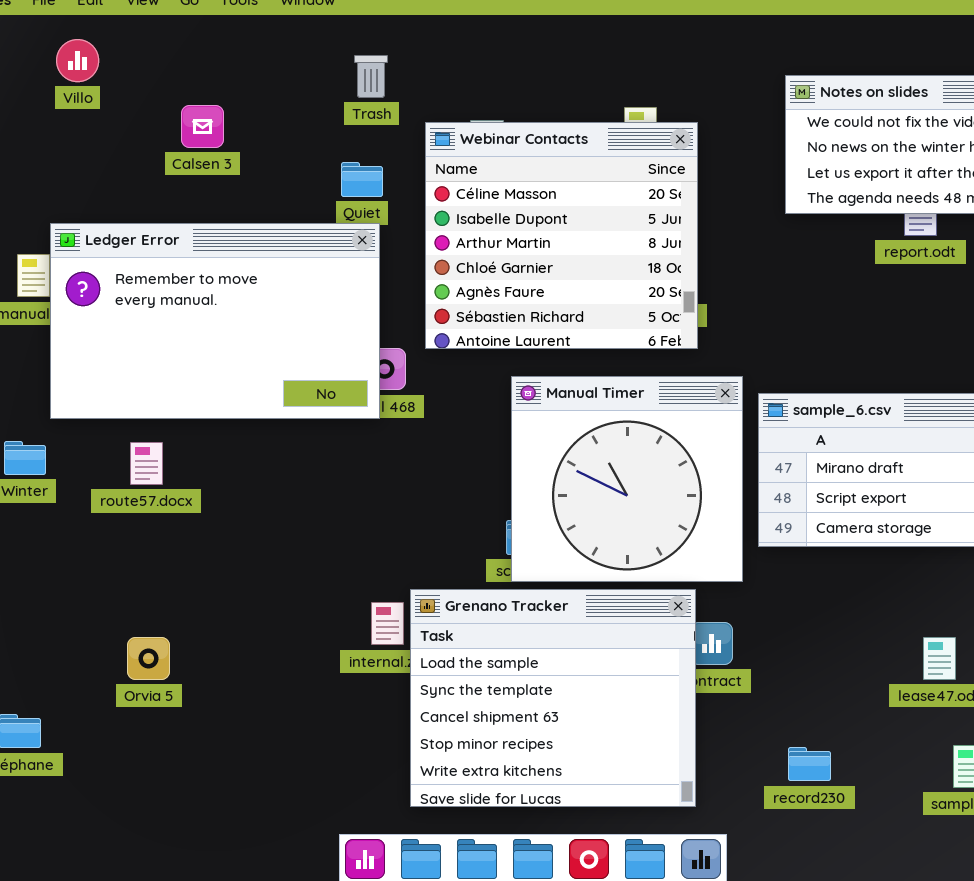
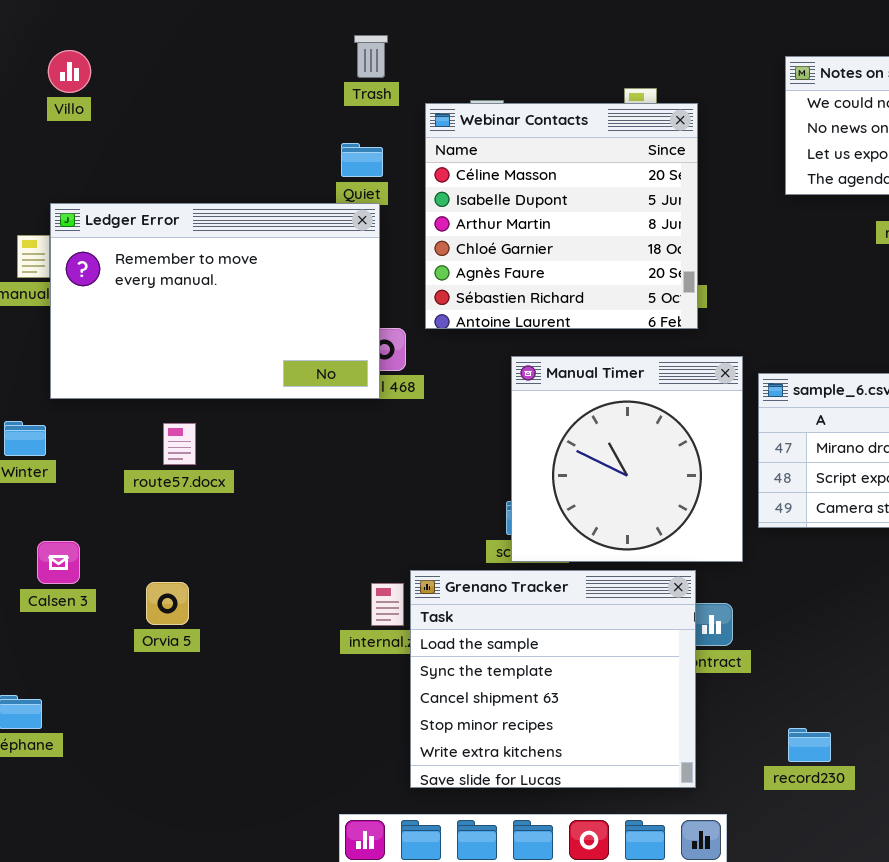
Villo: [56,39,99,82] -> [48,50,91,93], moved
Calsen 3: [181,105,224,148] -> [37,541,80,584], moved
route57.docx: [130,442,163,485] -> [163,423,196,465], moved
Orvia 5: [127,637,170,680] -> [146,582,189,625], moved

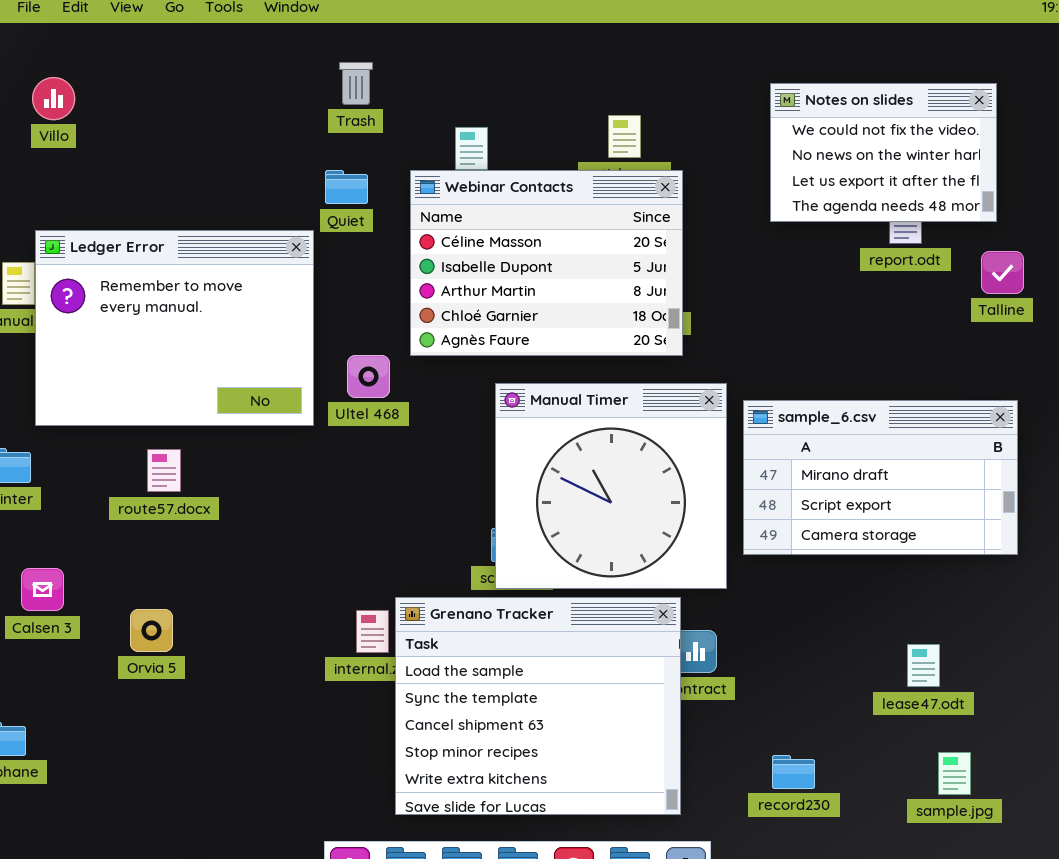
Webinar Contacts: [425,103,698,329] -> [410,170,683,356], resized
Ledger Error: [50,203,380,399] -> [35,230,314,426], resized

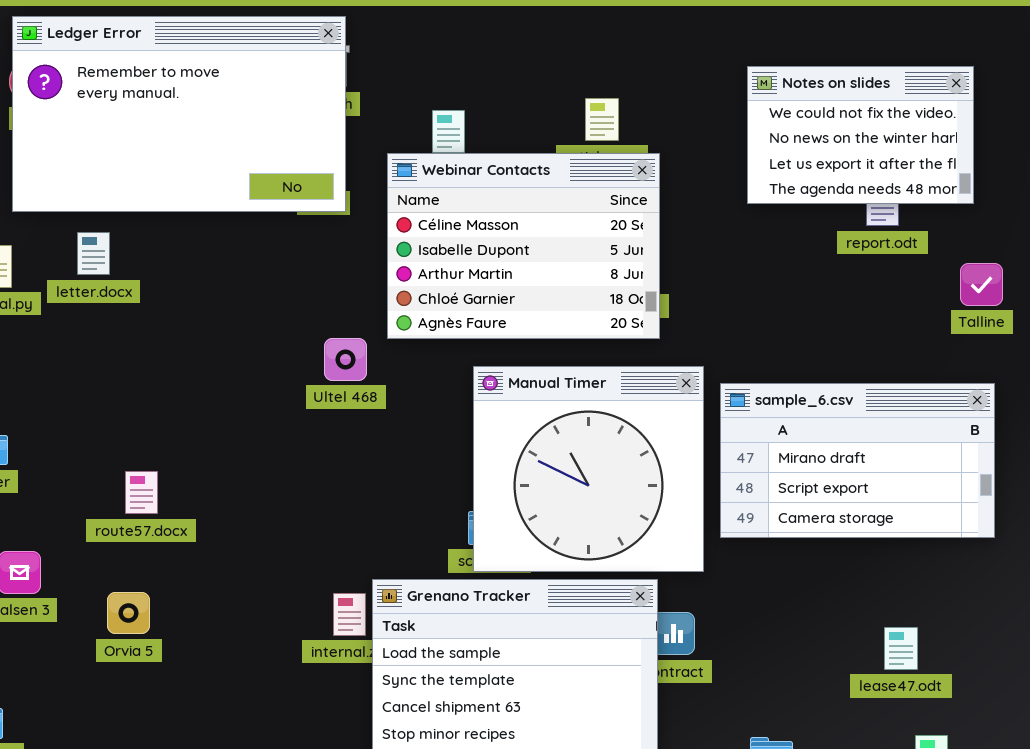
Ledger Error: [35,230,314,426] -> [12,16,346,212], moved, resized
Talline: [981,251,1024,294] -> [960,263,1003,306], moved
route57.docx: [147,449,181,492] -> [125,471,158,514], moved

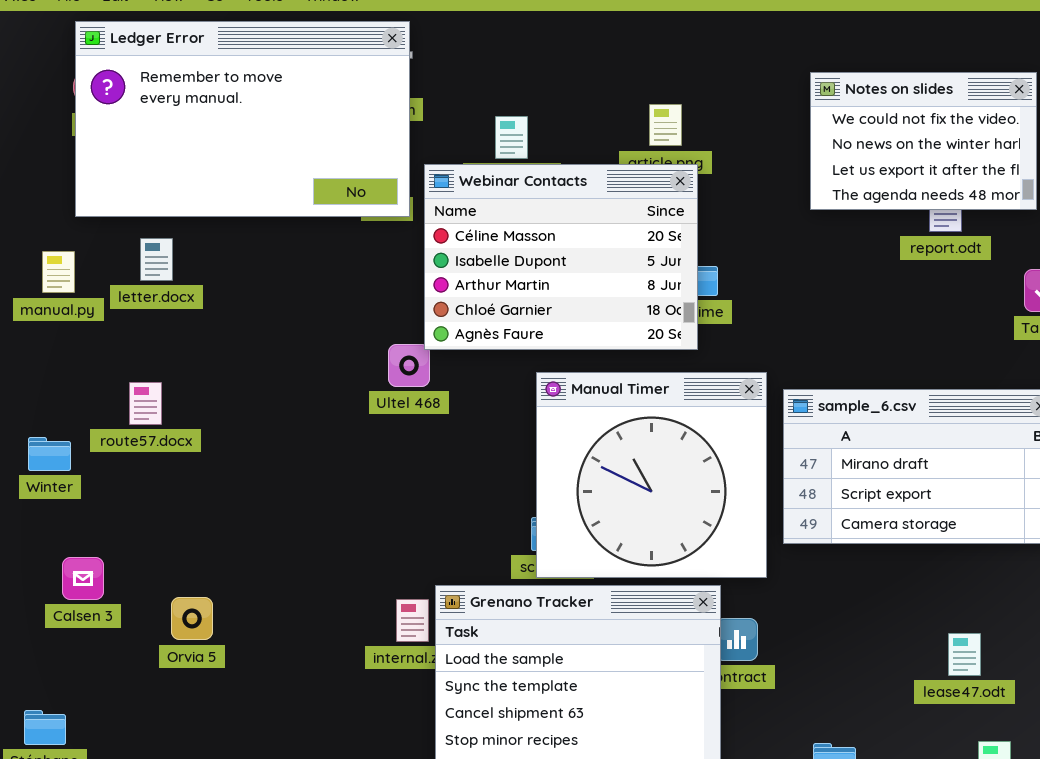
Webinar Contacts: [387,153,660,339] -> [424,164,698,350], moved
route57.docx: [125,471,158,514] -> [129,382,162,425], moved

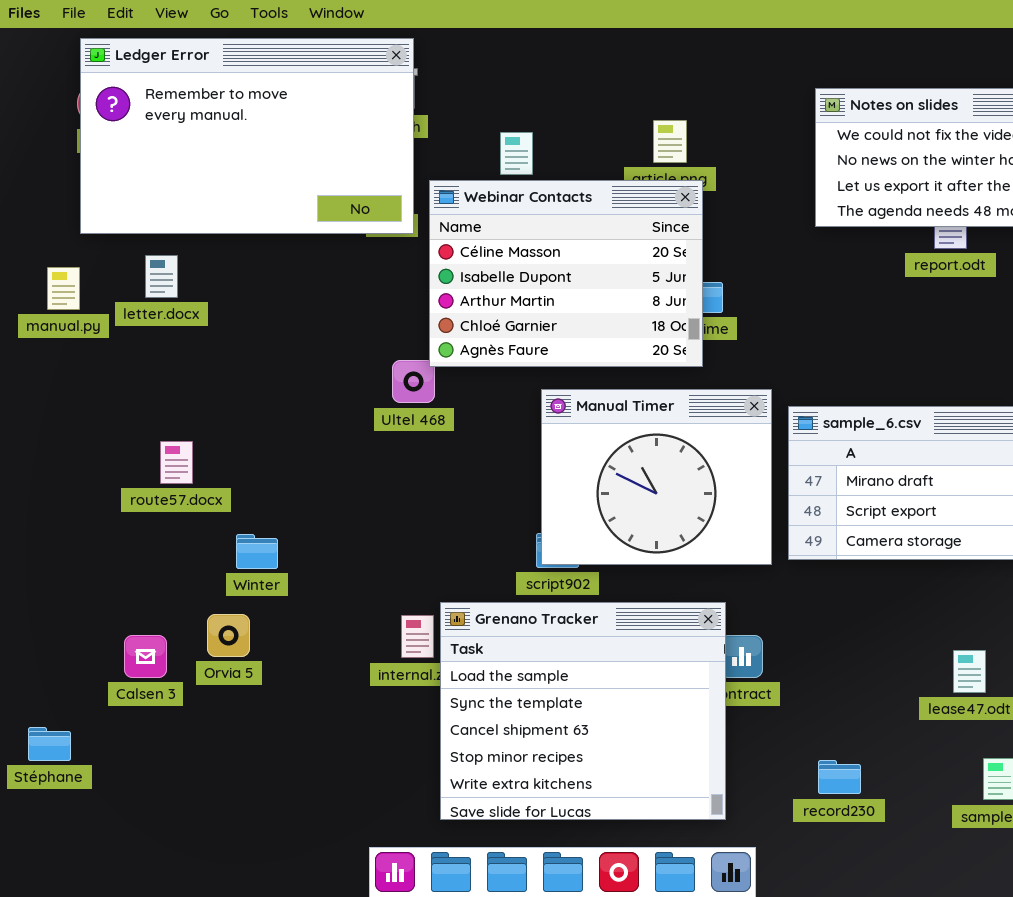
Manual Timer: [536,372,767,578] -> [541,389,772,565], resized
route57.docx: [129,382,162,425] -> [160,441,193,484], moved
Winter: [28,437,71,471] -> [236,534,278,569], moved
Calsen 3: [62,557,104,600] -> [124,635,167,678], moved
Orvia 5: [171,597,213,640] -> [207,614,250,657], moved

